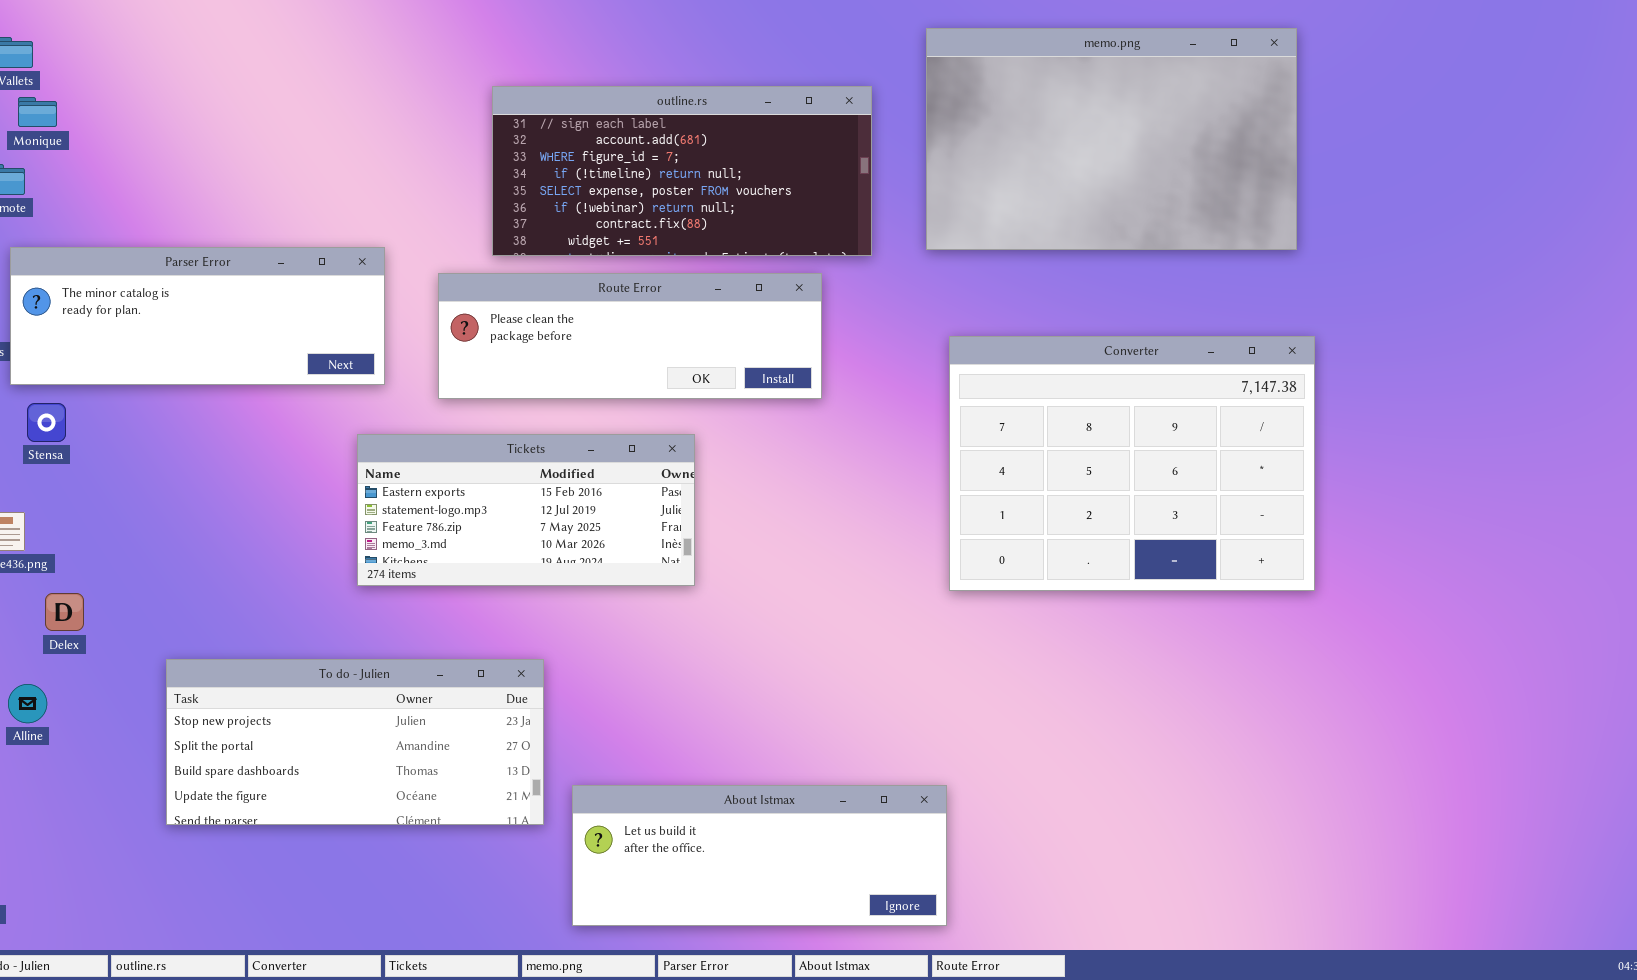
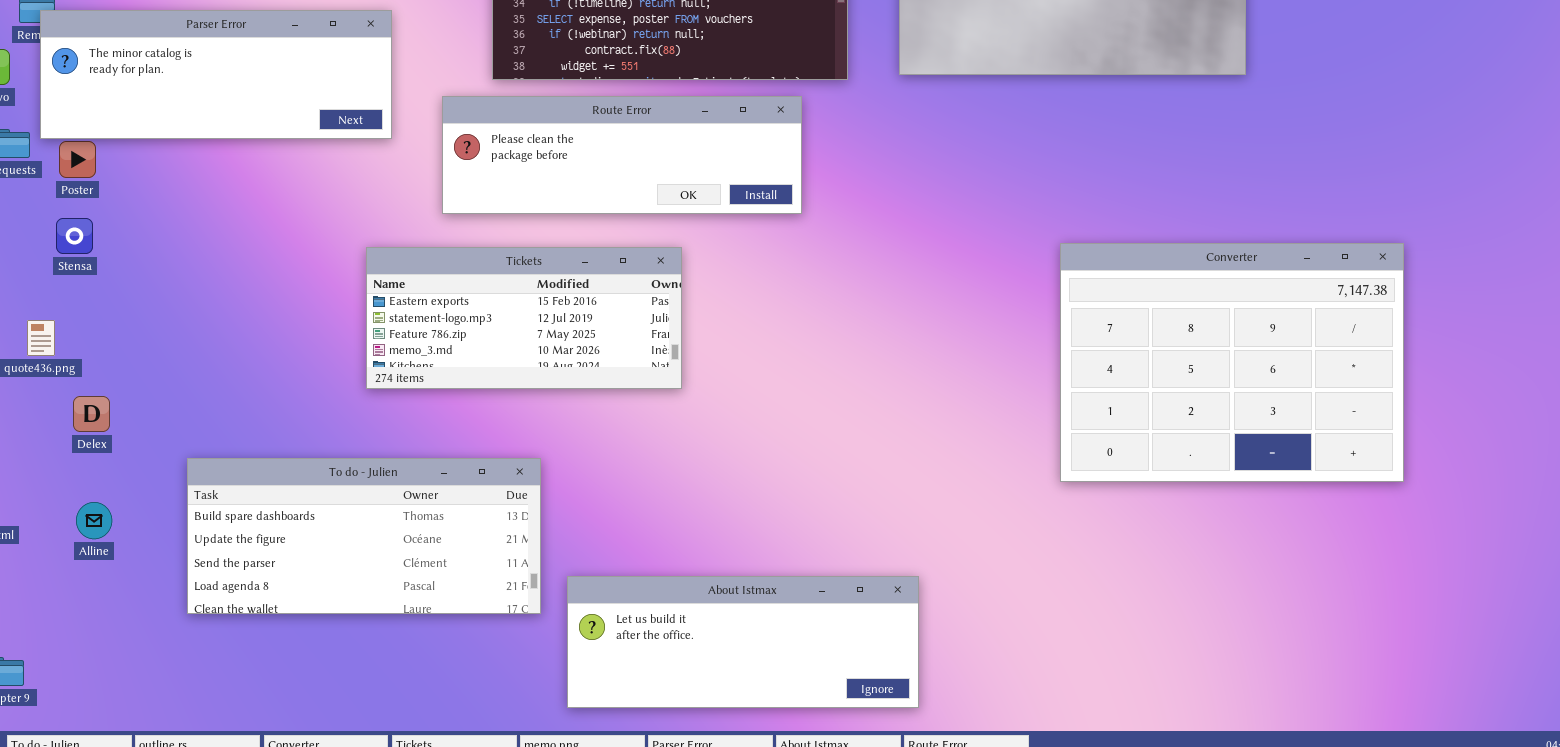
Parser Error: [10,247,385,385] -> [40,10,392,139], moved
Converter: [949,336,1315,591] -> [1060,243,1404,482], moved
To do - Julien: [166,659,544,825] -> [187,458,541,614], scrolled down 2 rows
Alline: [8,684,47,723] -> [76,502,112,539], moved

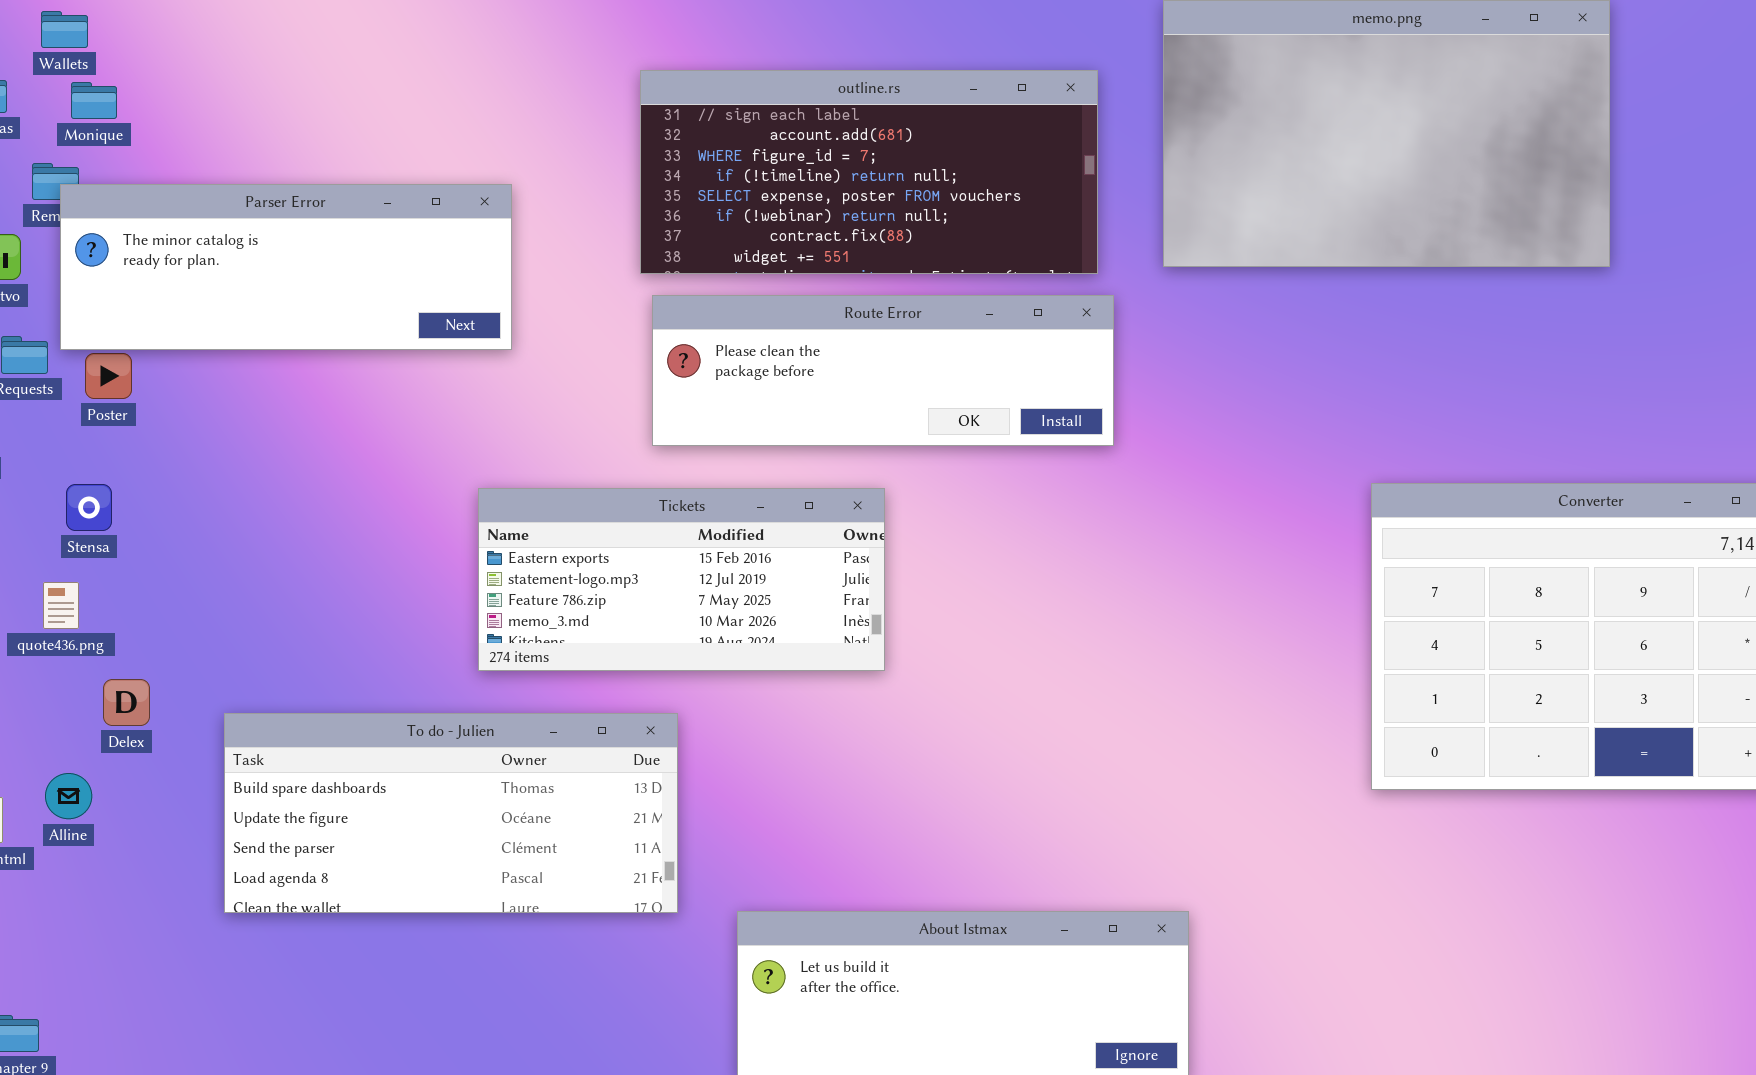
Route Error: [442,96,802,214] -> [652,295,1114,446], moved
Stensa: [56,218,93,254] -> [66,484,112,531], moved
To do - Julien: [187,458,541,614] -> [224,713,678,913], moved
Alline: [76,502,112,539] -> [45,773,92,819], moved

